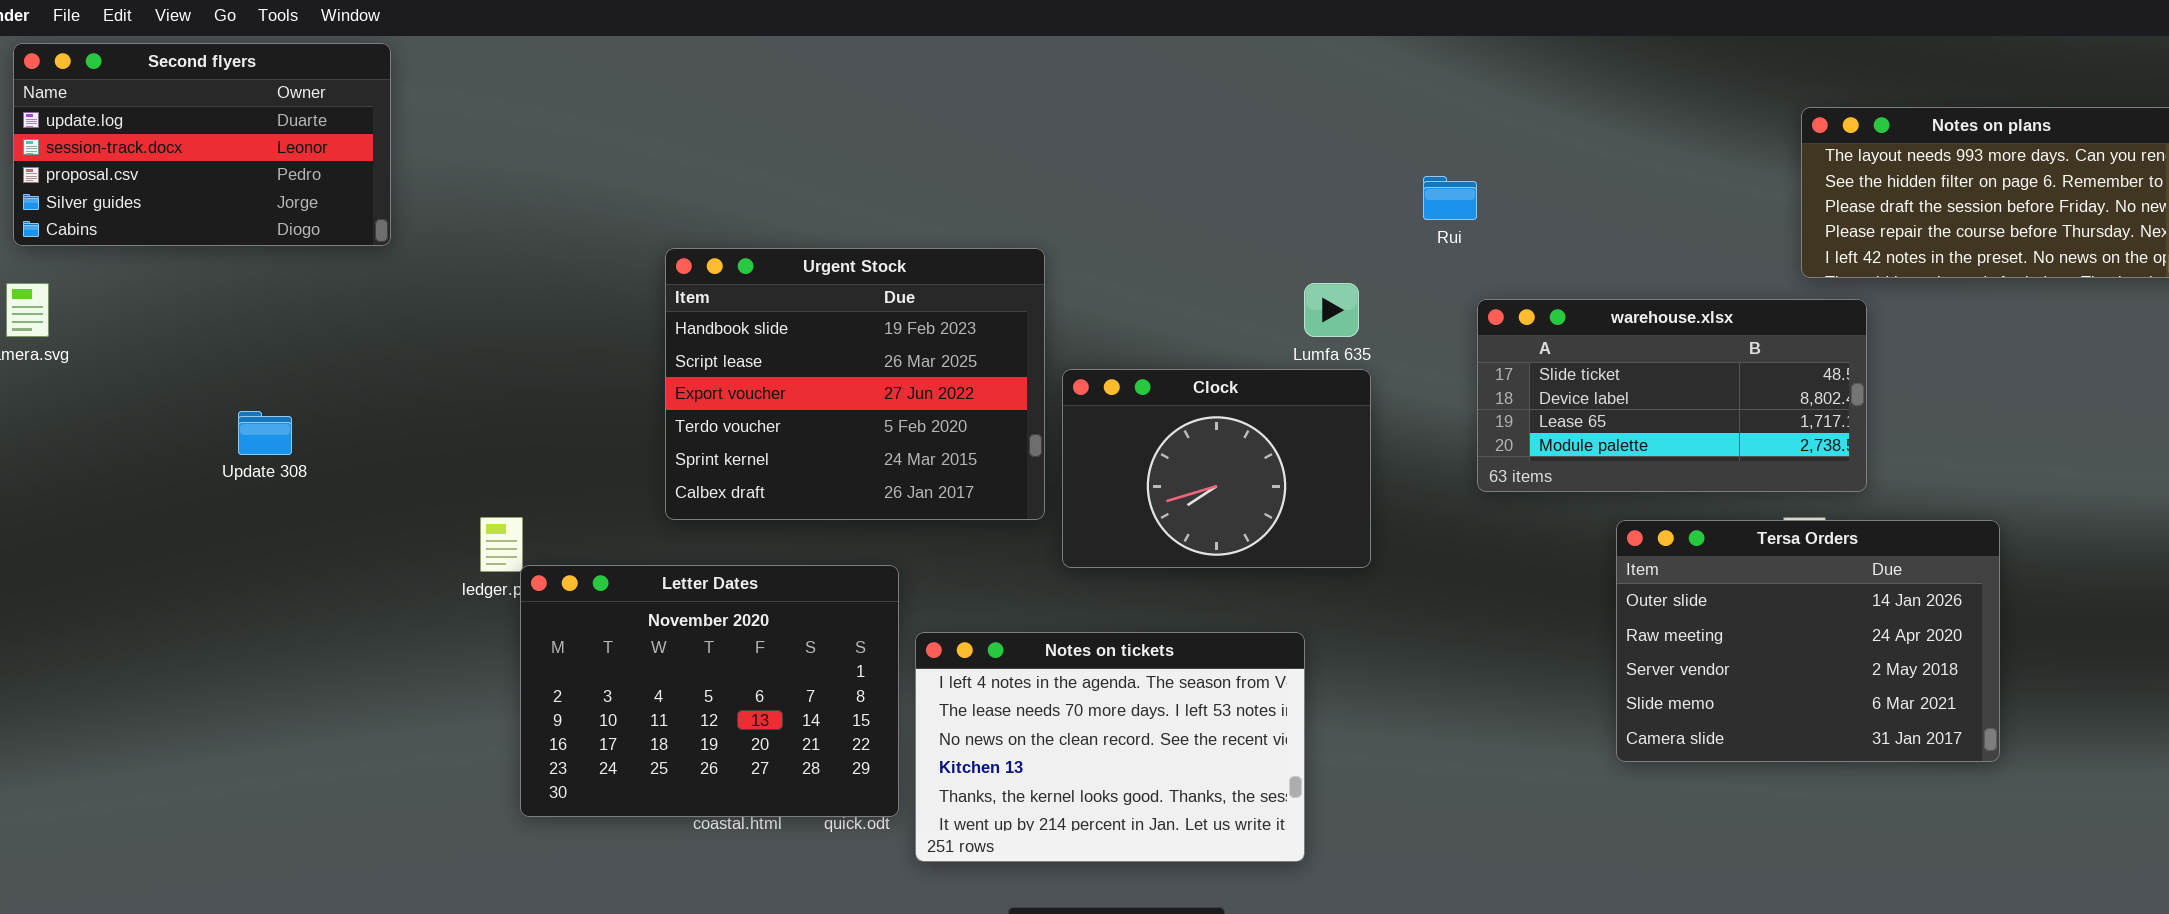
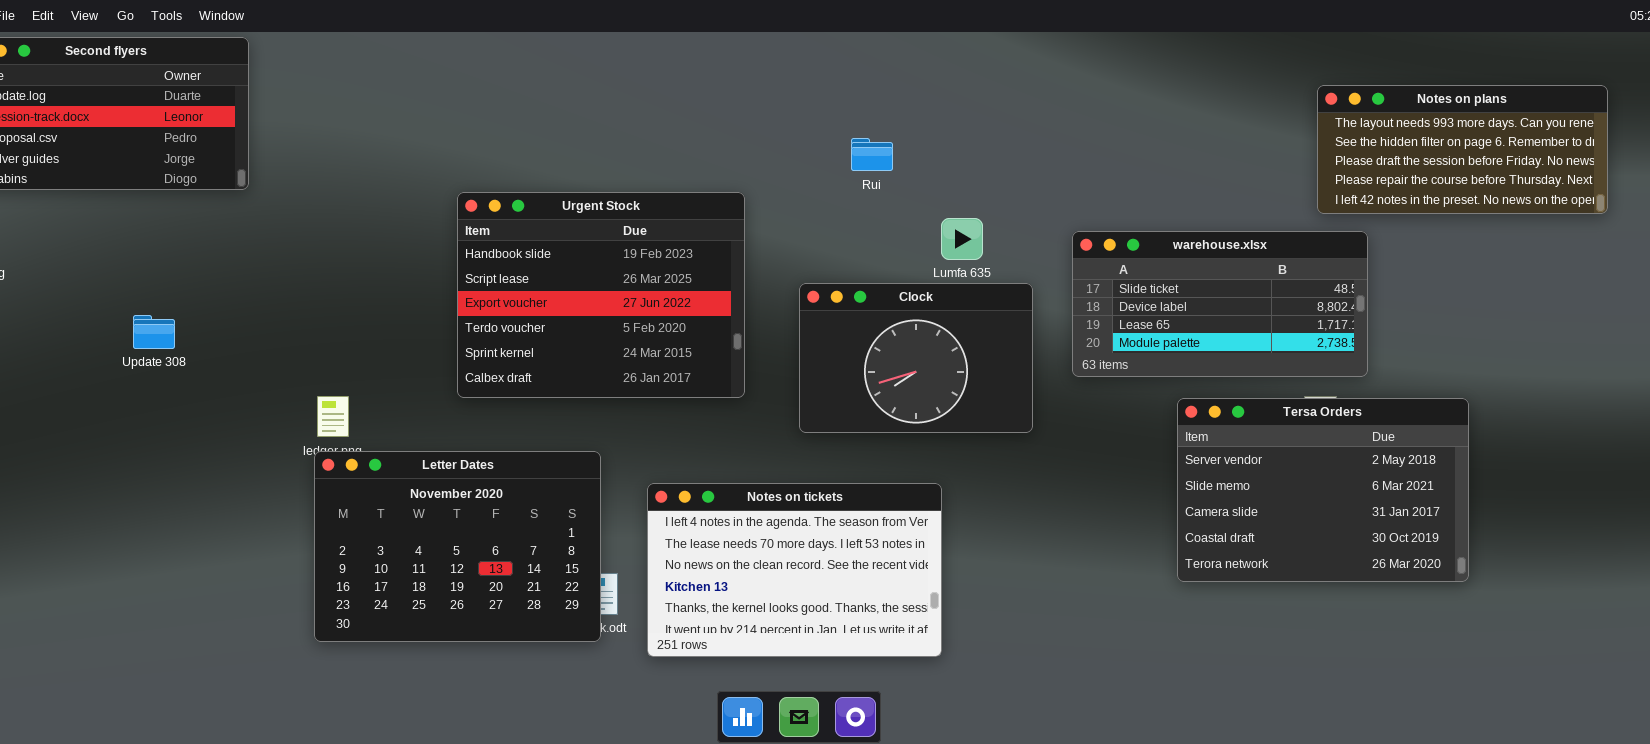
Rui: [1423,176,1477,220] -> [851,138,893,171], moved
Clock: [1062,369,1371,568] -> [799,283,1033,433], moved
Tersa Orders: [1616,520,2000,762] -> [1177,398,1469,582], scrolled down 2 rows
Letter Dates: [520,565,899,817] -> [314,451,601,642], moved

